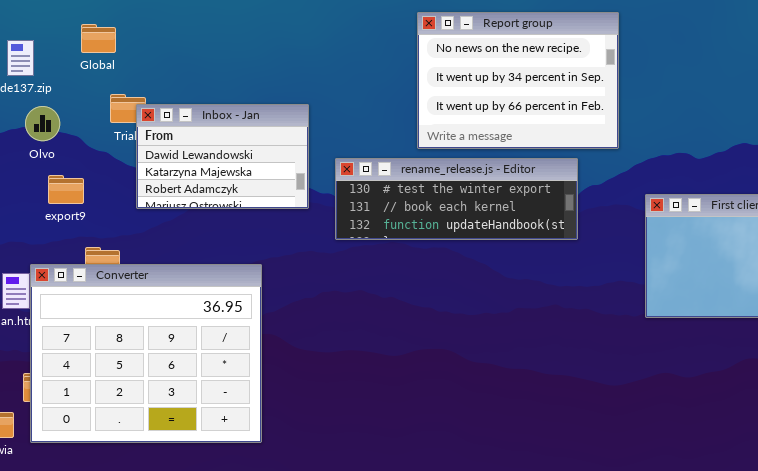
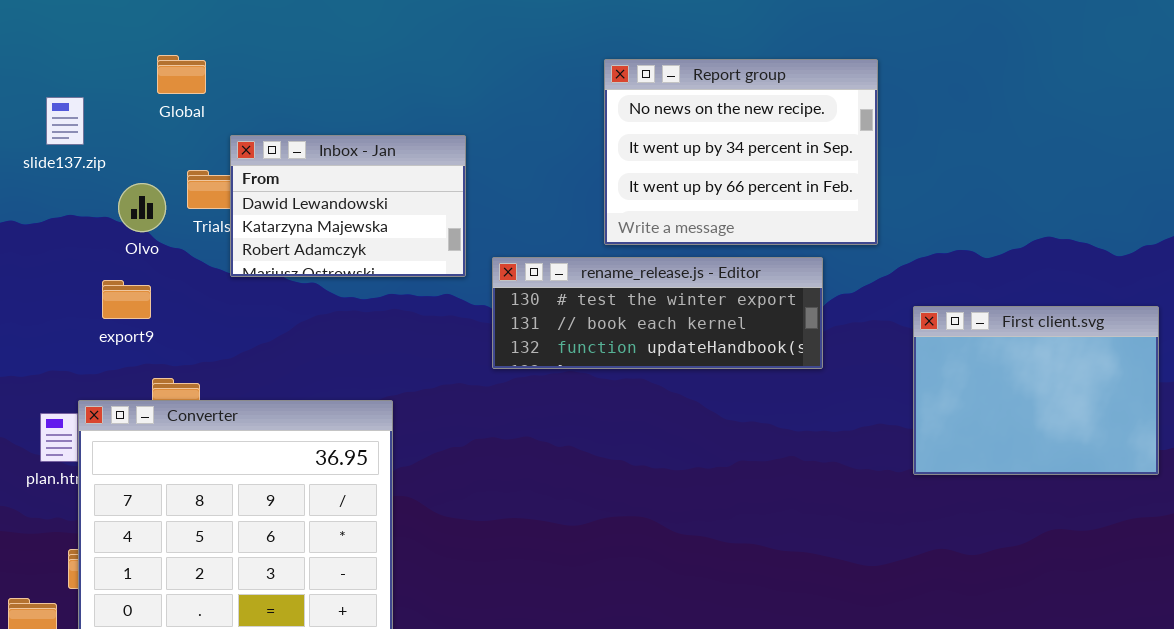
Global: [81,24,116,53] -> [157,55,206,94], moved
Inbox - Jan: [136,104,309,209] -> [230,135,466,277], moved
Olvo: [25,106,60,141] -> [118,183,166,232], moved

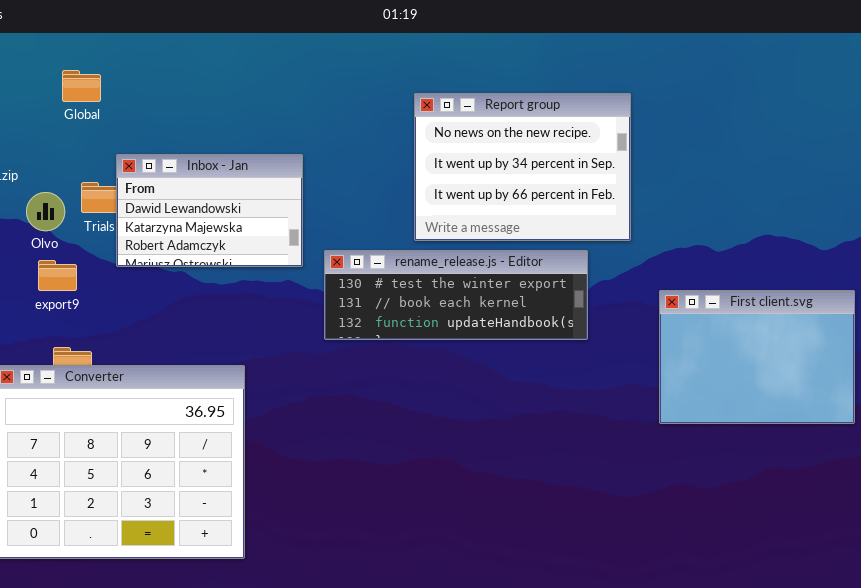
Global: [157,55,206,94] -> [62,70,101,102], moved
export9: [102,280,151,319] -> [38,260,77,291], moved

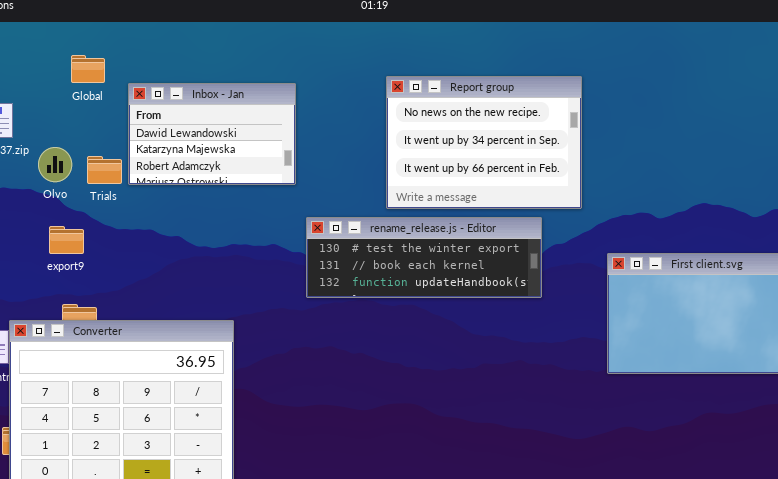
Inbox - Jan: [116,154,303,267] -> [128,83,296,185], moved
Olvo: [26,192,65,231] -> [38,147,72,182], moved

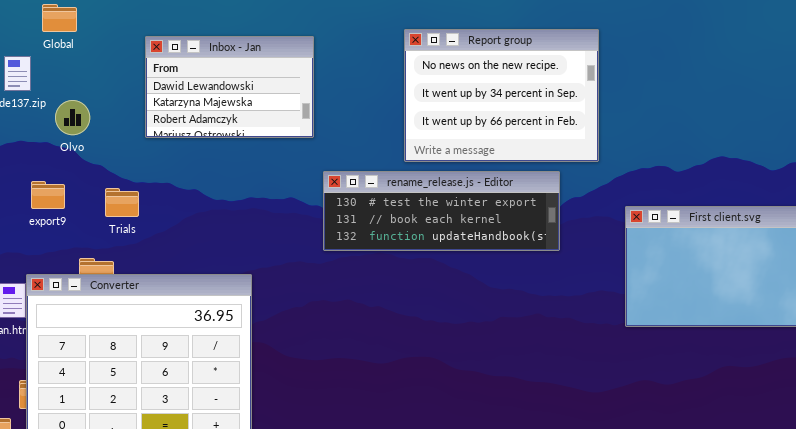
Global: [71,55,105,83] -> [42,4,77,32], moved
Trials: [87,156,122,184] -> [105,188,139,217], moved
export9: [49,226,84,254] -> [31,181,65,209], moved

